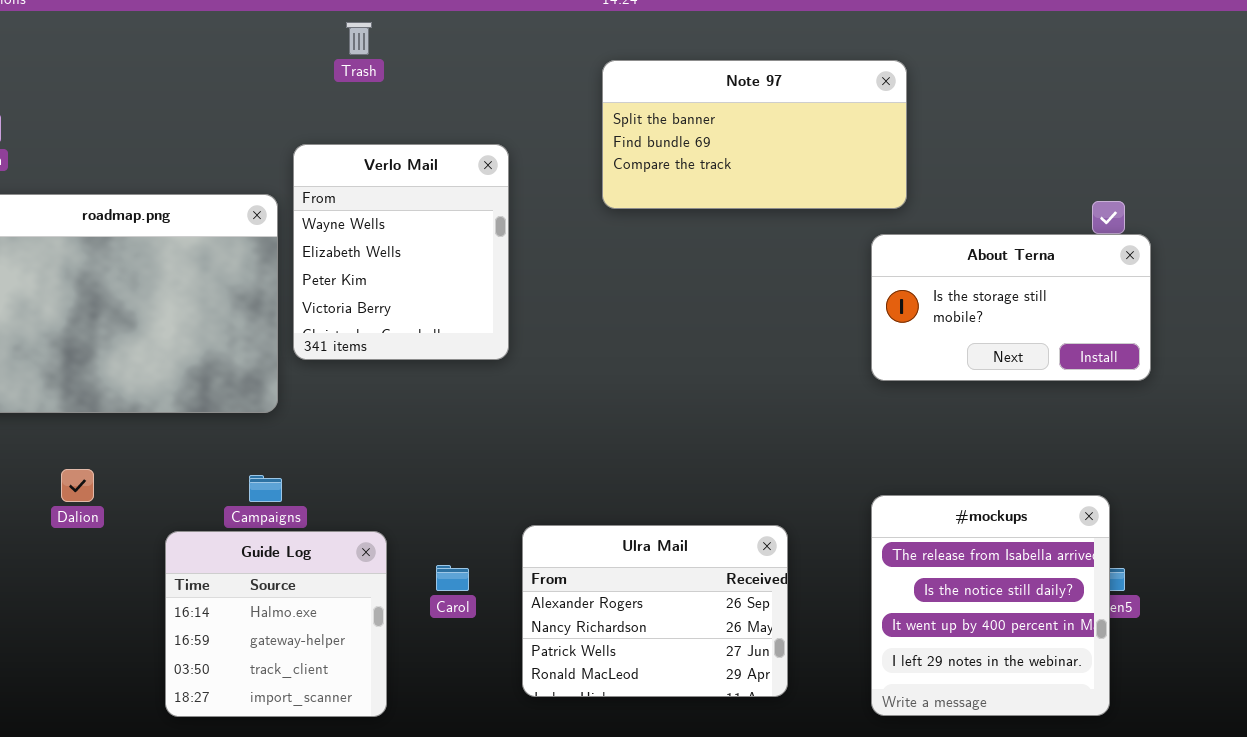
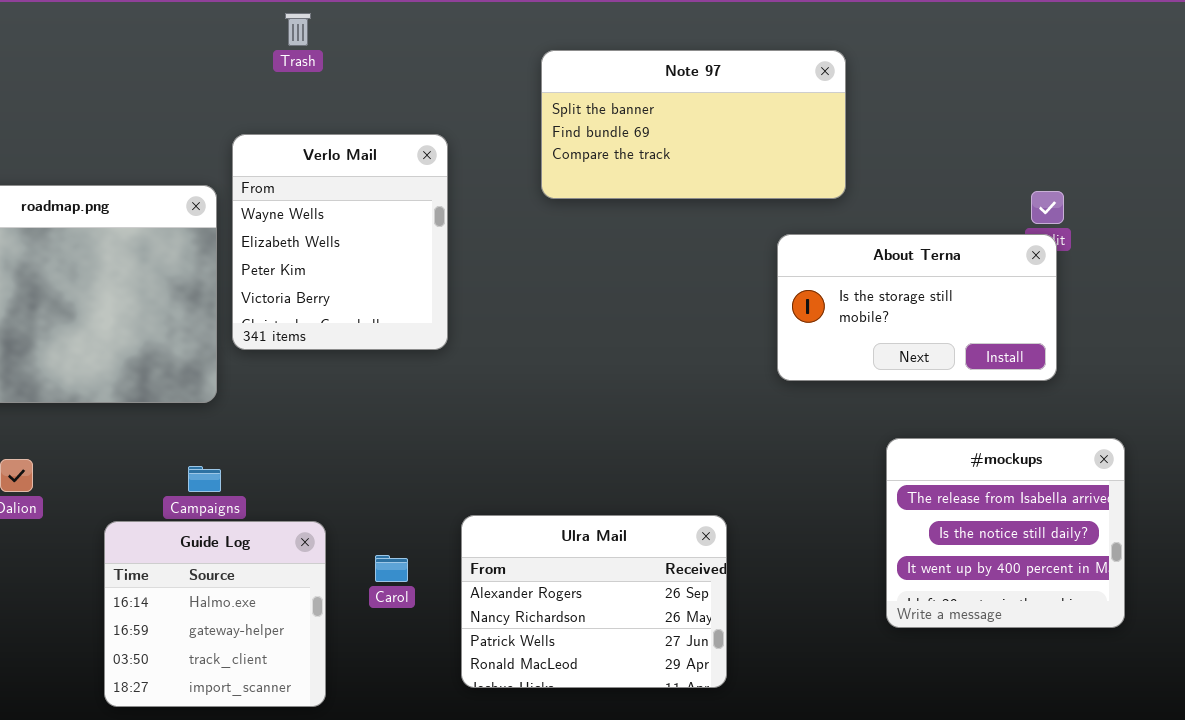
About Terna: [871,234,1151,381] -> [777,234,1057,381], moved
#mockups: [871,495,1110,716] -> [886,438,1125,628], moved, resized

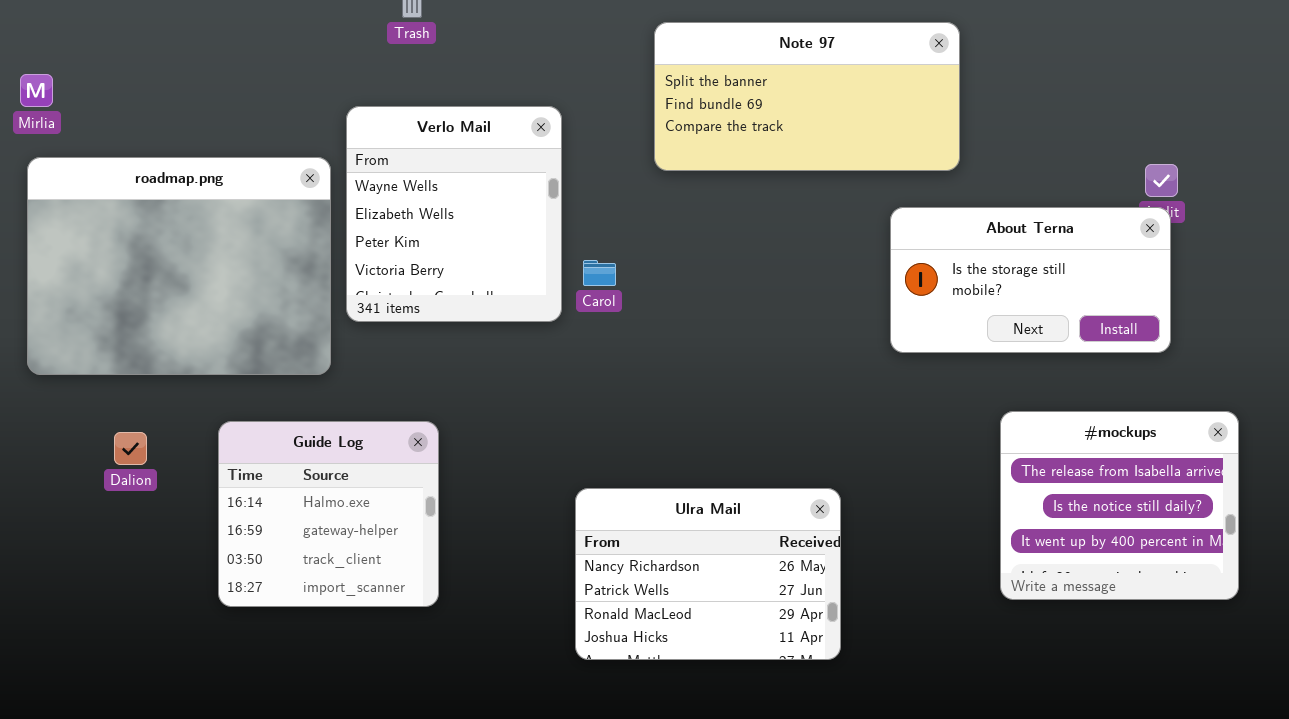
Ulra Mail: [461,515,727,688] -> [575,488,841,660], scrolled down 1 row
Guide Log: [104,521,326,707] -> [218,421,439,607], moved
Carol: [375,555,408,582] -> [583,260,616,286], moved

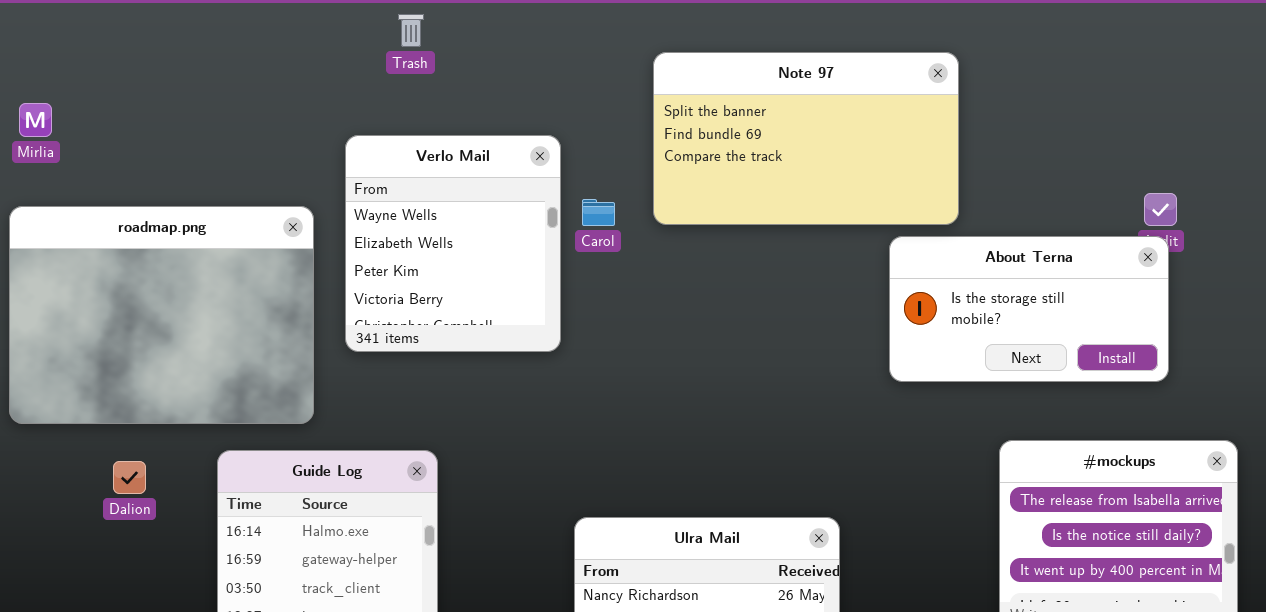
Note 97: [654,22,960,171] -> [653,52,959,225], resized
roadmap.png: [27,157,331,375] -> [9,206,314,424], moved
Carol: [583,260,616,286] -> [582,199,615,226], moved

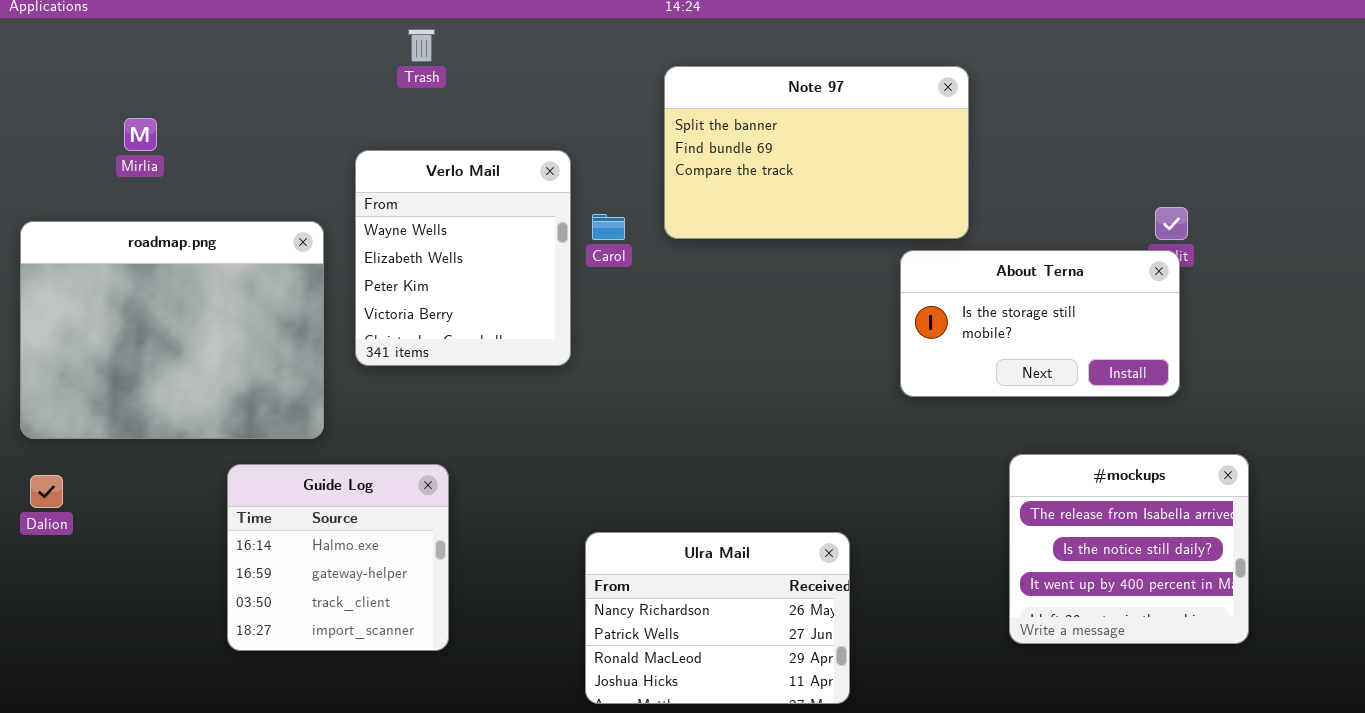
Mirlia: [19,103,52,137] -> [124,118,157,151], moved
Dalion: [113,461,146,494] -> [30,475,63,508], moved

